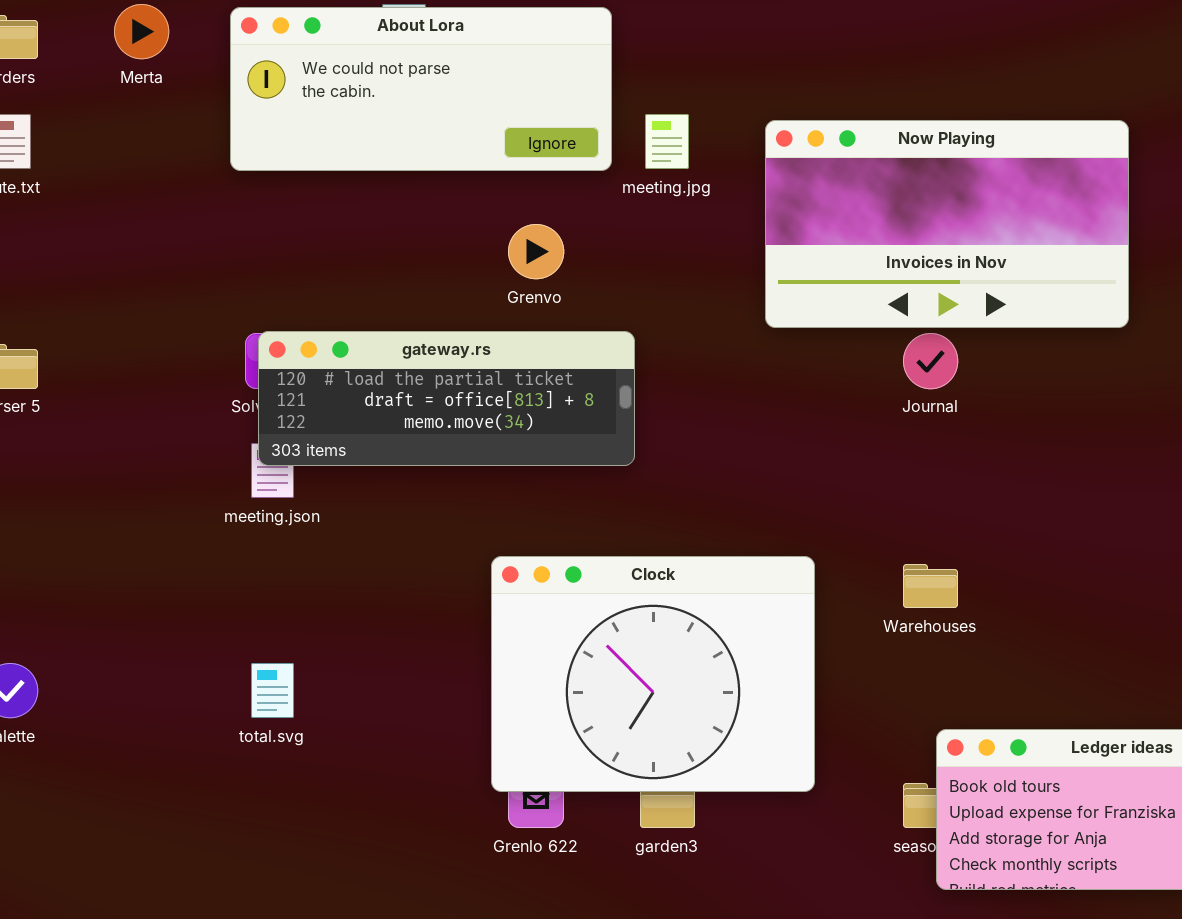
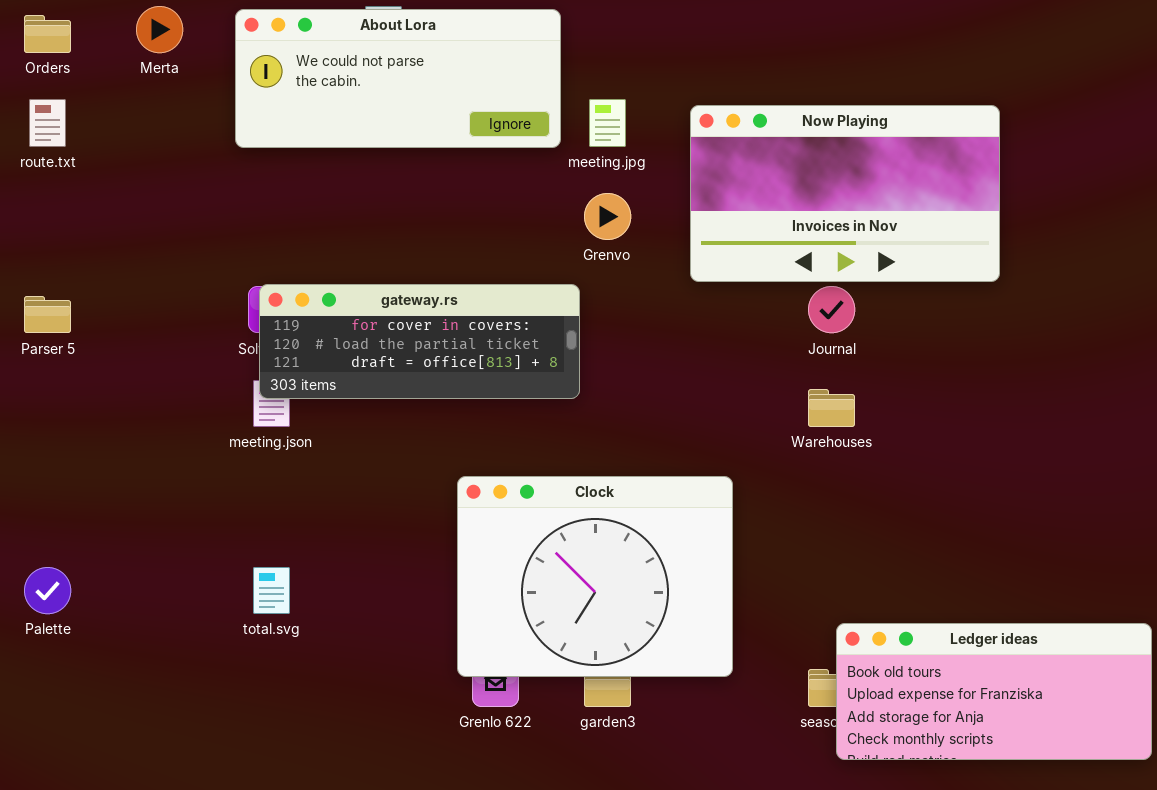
Grenvo: [508,224,564,279] -> [584,193,631,240], moved
gateway.rs: [258,331,635,466] -> [259,284,580,399], scrolled up 1 row
Warehouses: [903,564,958,608] -> [808,389,855,427], moved

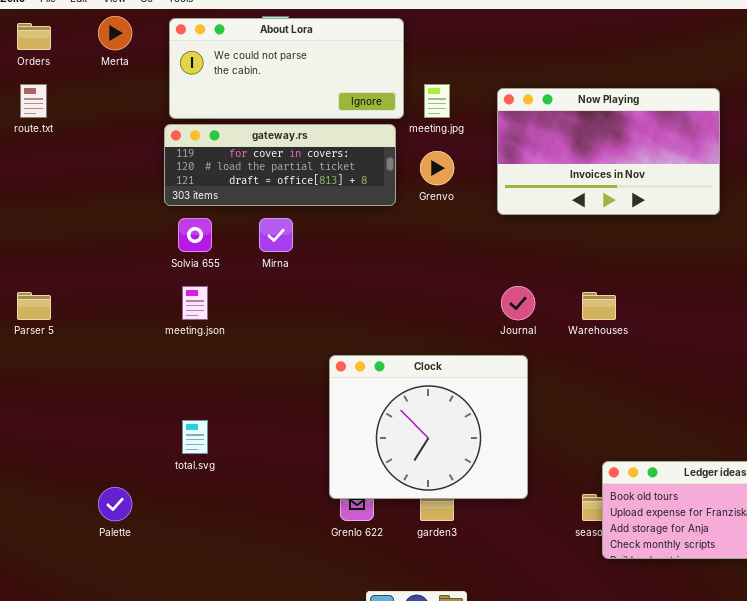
gateway.rs: [259,284,580,399] -> [164,124,396,206], moved
Journal: [808,286,855,333] -> [501,286,535,320], moved
Parser 5: [24,296,71,333] -> [17,292,51,320], moved
Palette: [24,567,71,614] -> [98,487,132,521], moved

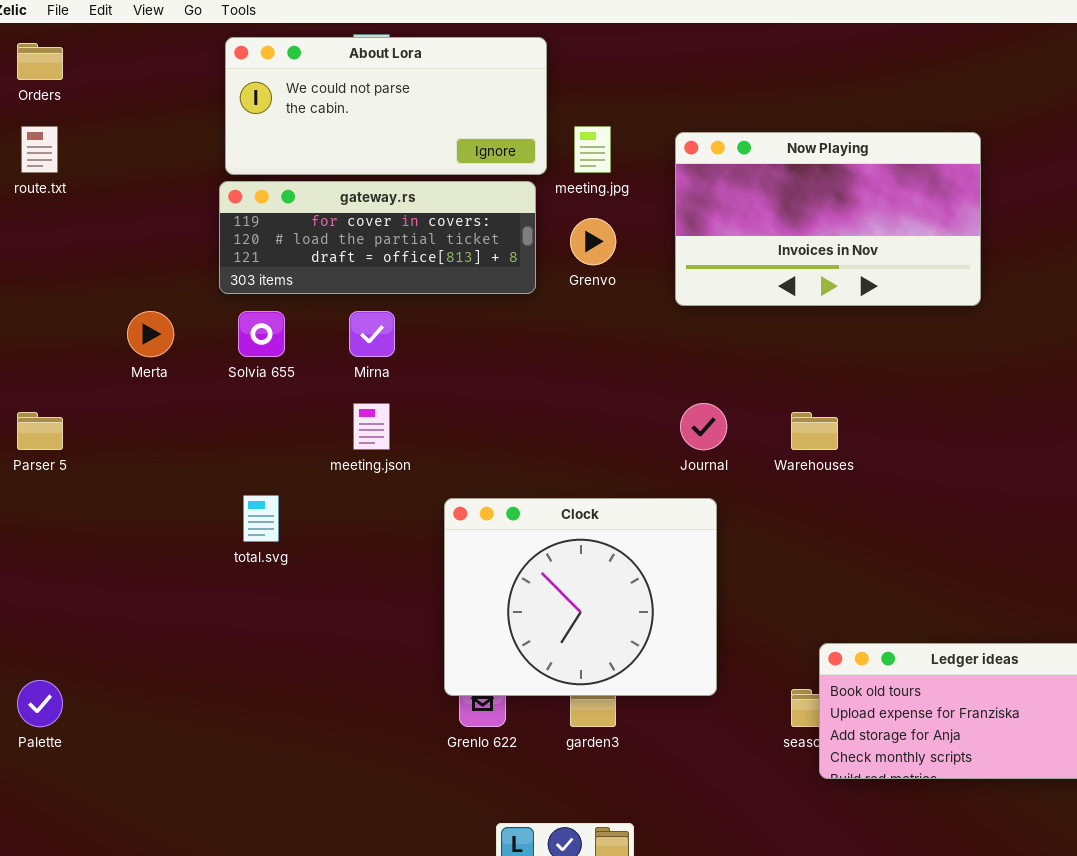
Merta: [98,16,132,50] -> [127,311,174,357], moved
meeting.json: [182,286,208,320] -> [353,403,390,450], moved
total.svg: [182,420,208,454] -> [243,495,279,542], moved
Palette: [98,487,132,521] -> [17,680,63,727], moved

